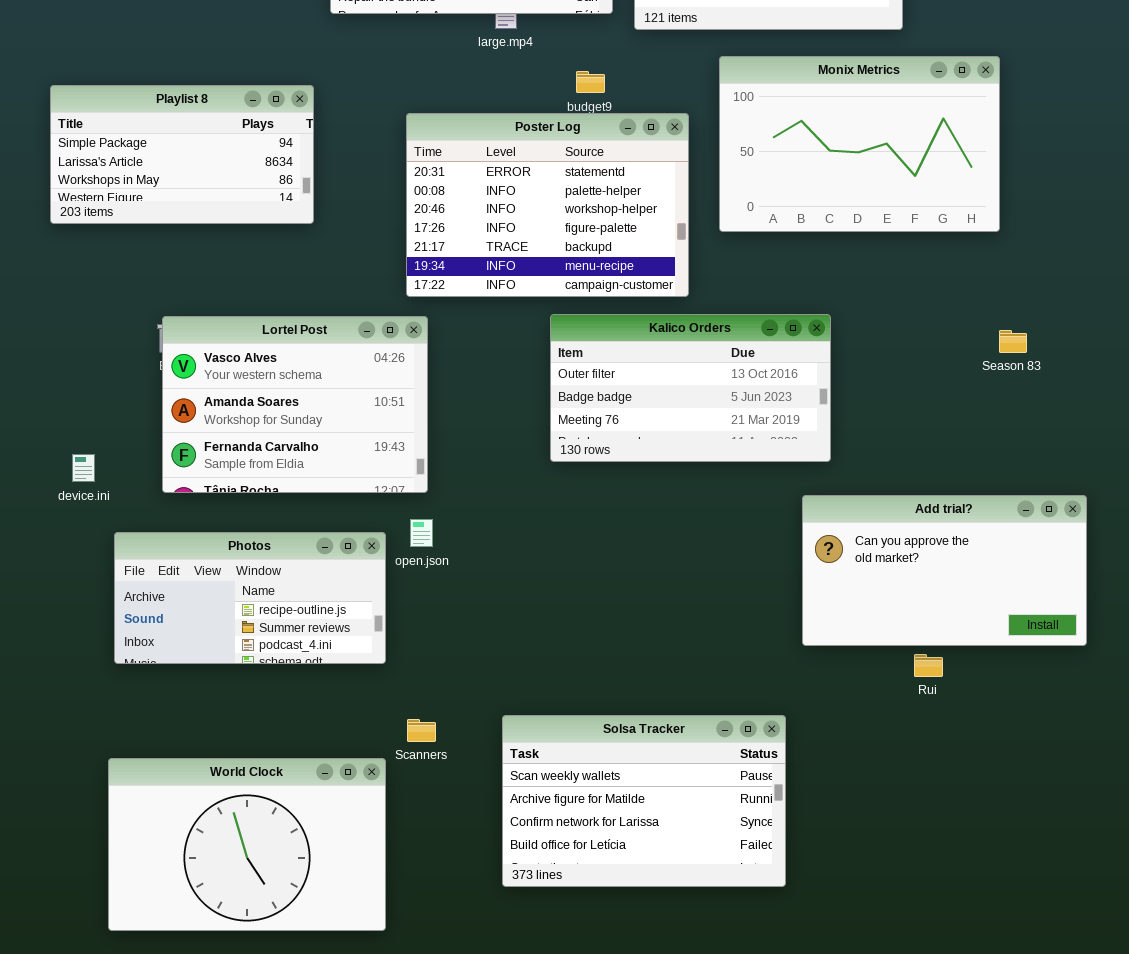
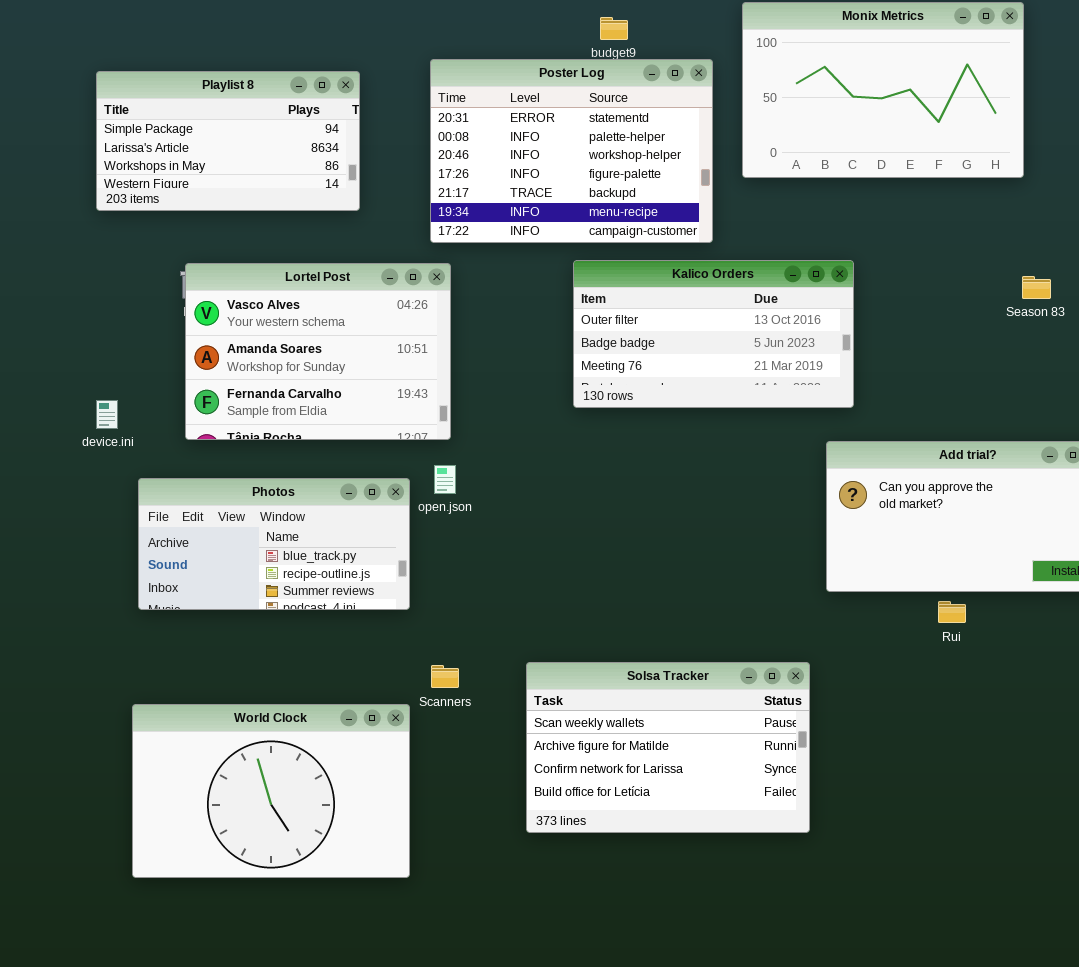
Playlist 8: [50,85,314,224] -> [96,71,360,211], moved
Photos: [114,532,386,664] -> [138,478,410,610], scrolled up 1 row

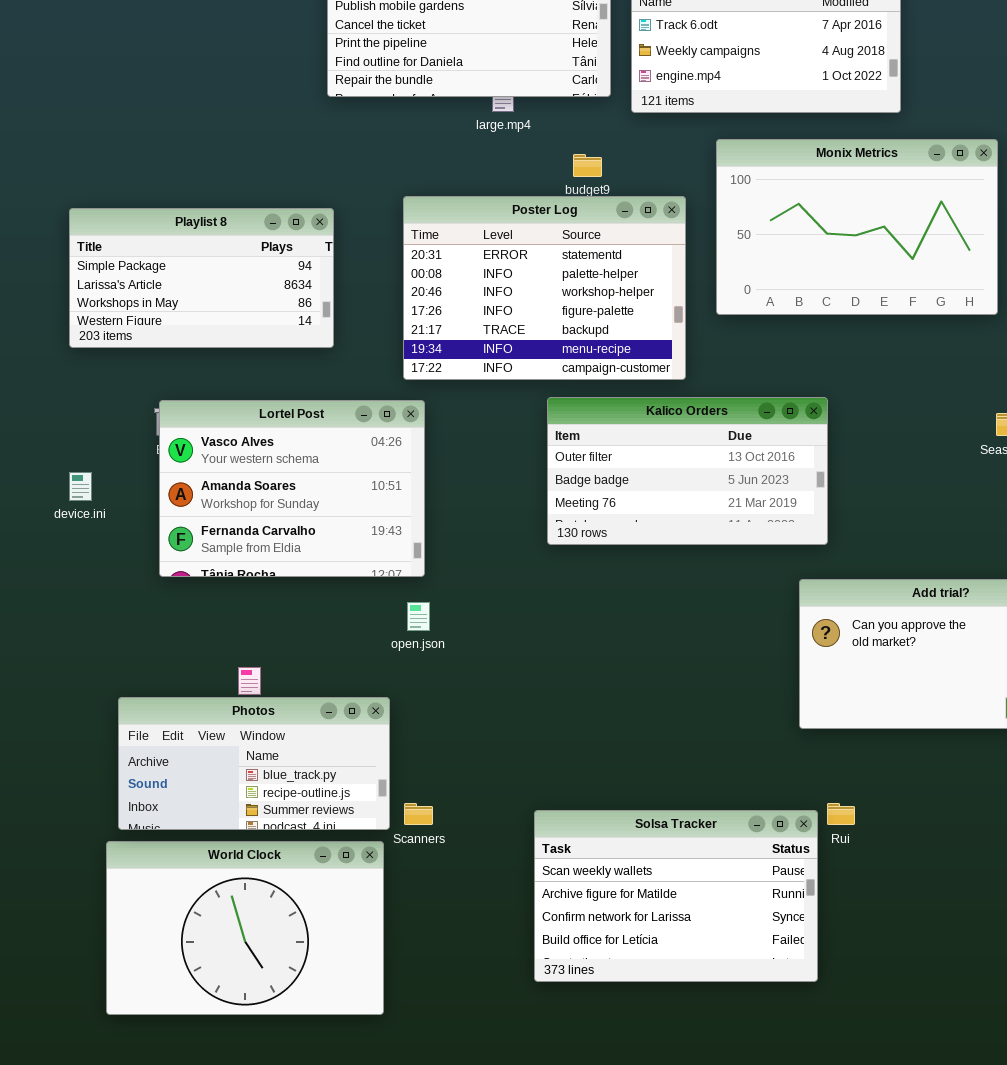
device.ini: [96,400,118,429] -> [69,472,92,501], moved
Photos: [138,478,410,610] -> [118,697,390,830], moved
Rui: [938,601,966,623] -> [827,803,855,825], moved
Solsa Tracker: [526,662,810,833] -> [534,810,818,982], moved

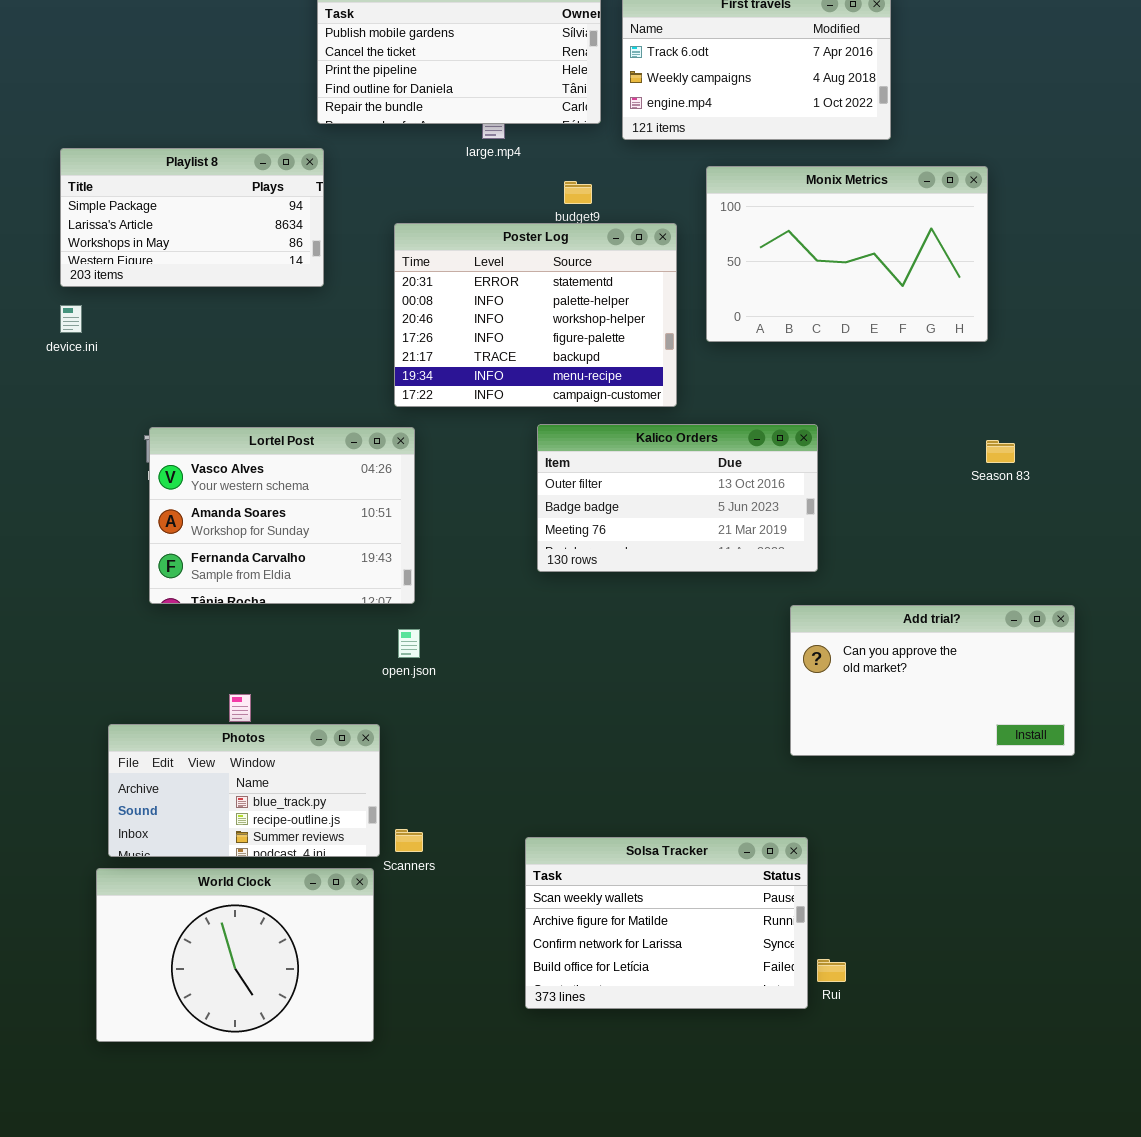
Playlist 8: [69,208,334,348] -> [60,148,324,287], moved
device.ini: [69,472,92,501] -> [60,305,82,333], moved
Rui: [827,803,855,825] -> [817,959,846,982], moved

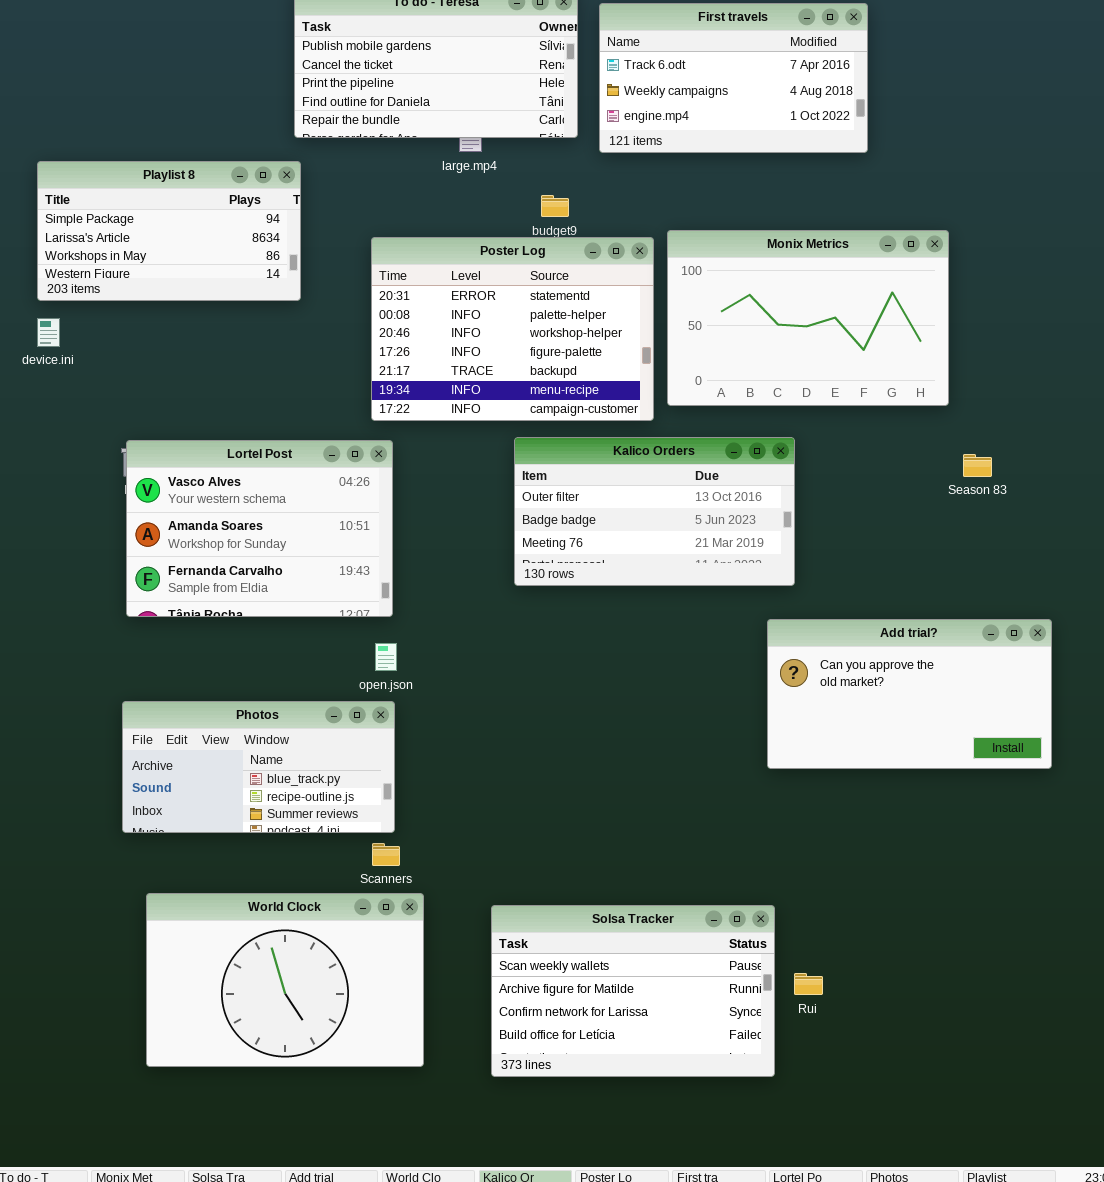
Monix Metrics: [706,166,988,342] -> [667,230,949,406], moved
Photos: [108,724,380,857] -> [122,701,395,833], moved
Solsa Tracker: [525,837,808,1009] -> [491,905,775,1077], moved
World Clock: [96,868,374,1042] -> [146,893,424,1067], moved

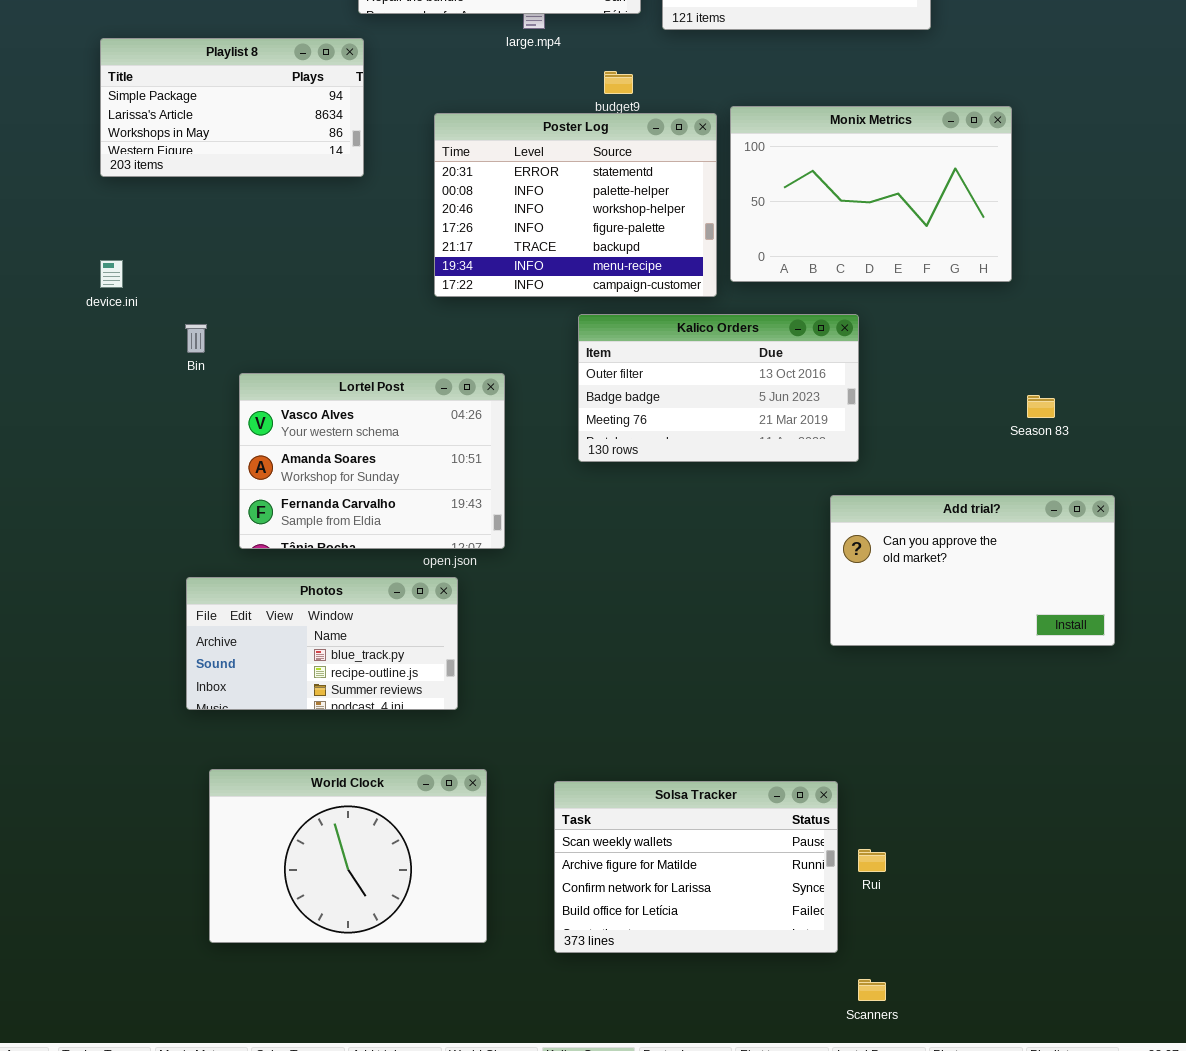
device.ini: [37,318,60,347] -> [100,260,123,288], moved
Lortel Post: [126,440,393,617] -> [239,373,505,549], moved
Season 83: [963,454,992,477] -> [1027,395,1055,418], moved
Scanners: [372,843,400,866] -> [858,979,886,1001], moved

